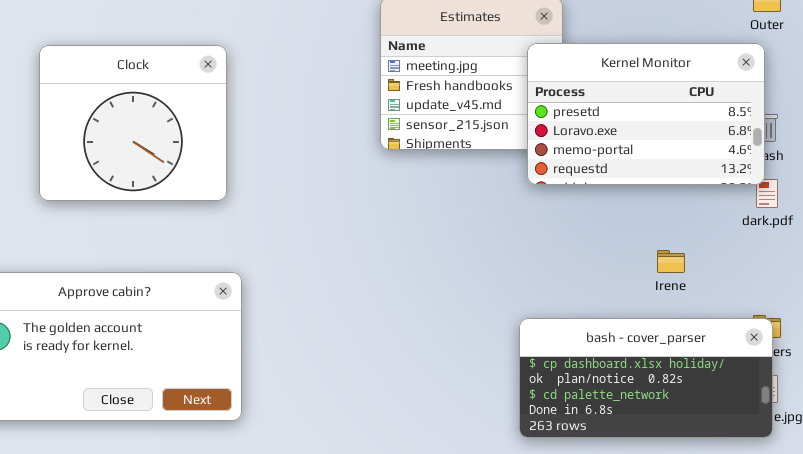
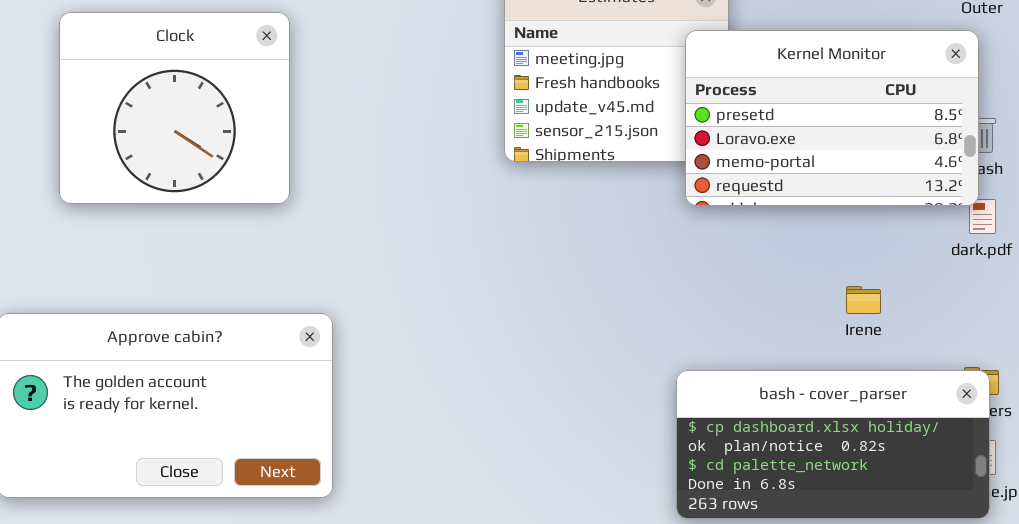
Clock: [39,45,227,201] -> [59,12,290,204], moved

